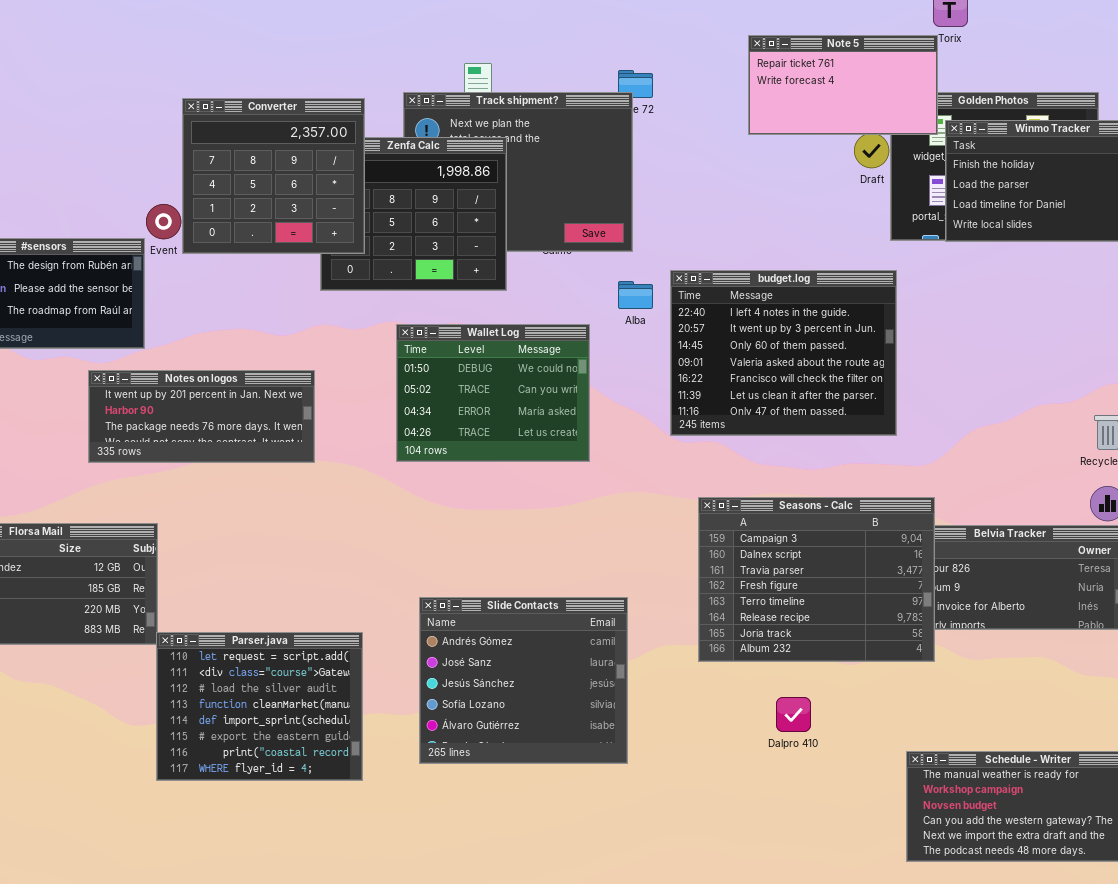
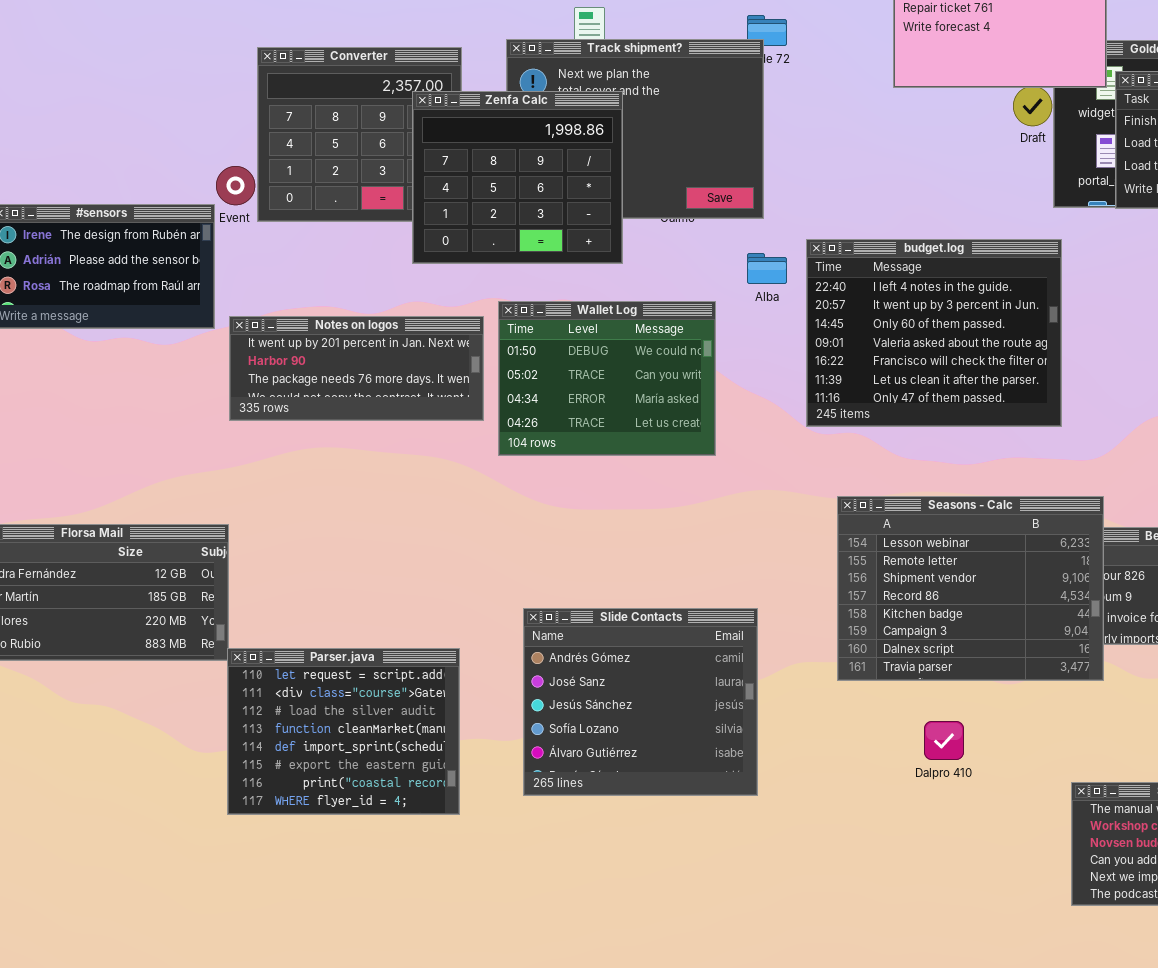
Zenfa Calc: [320,137,507,291] -> [412,91,623,264], raised
Notes on logos: [88,370,315,463] -> [229,316,484,421], moved
Seasons - Calc: [698,497,935,662] -> [837,496,1104,681], scrolled up 5 rows

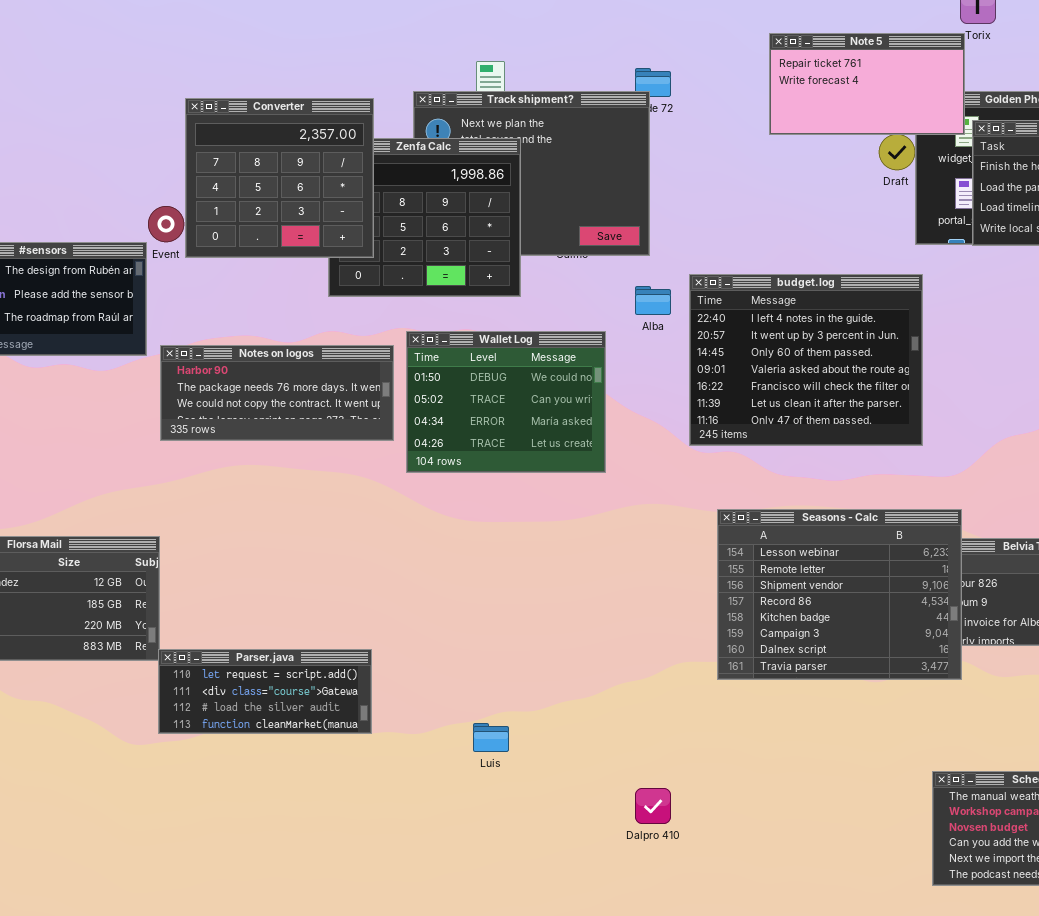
Converter: [257,47,462,222] -> [185,98,374,258], raised
Notes on logos: [229,316,484,421] -> [160,345,394,441], scrolled down 1 row
Slide Contacts: [523,608,758,796] -> none, closed
Parser.java: [227,648,460,815] -> [158,649,372,734], resized
Dalpro 410: [924,721,964,760] -> [635,788,671,824], moved

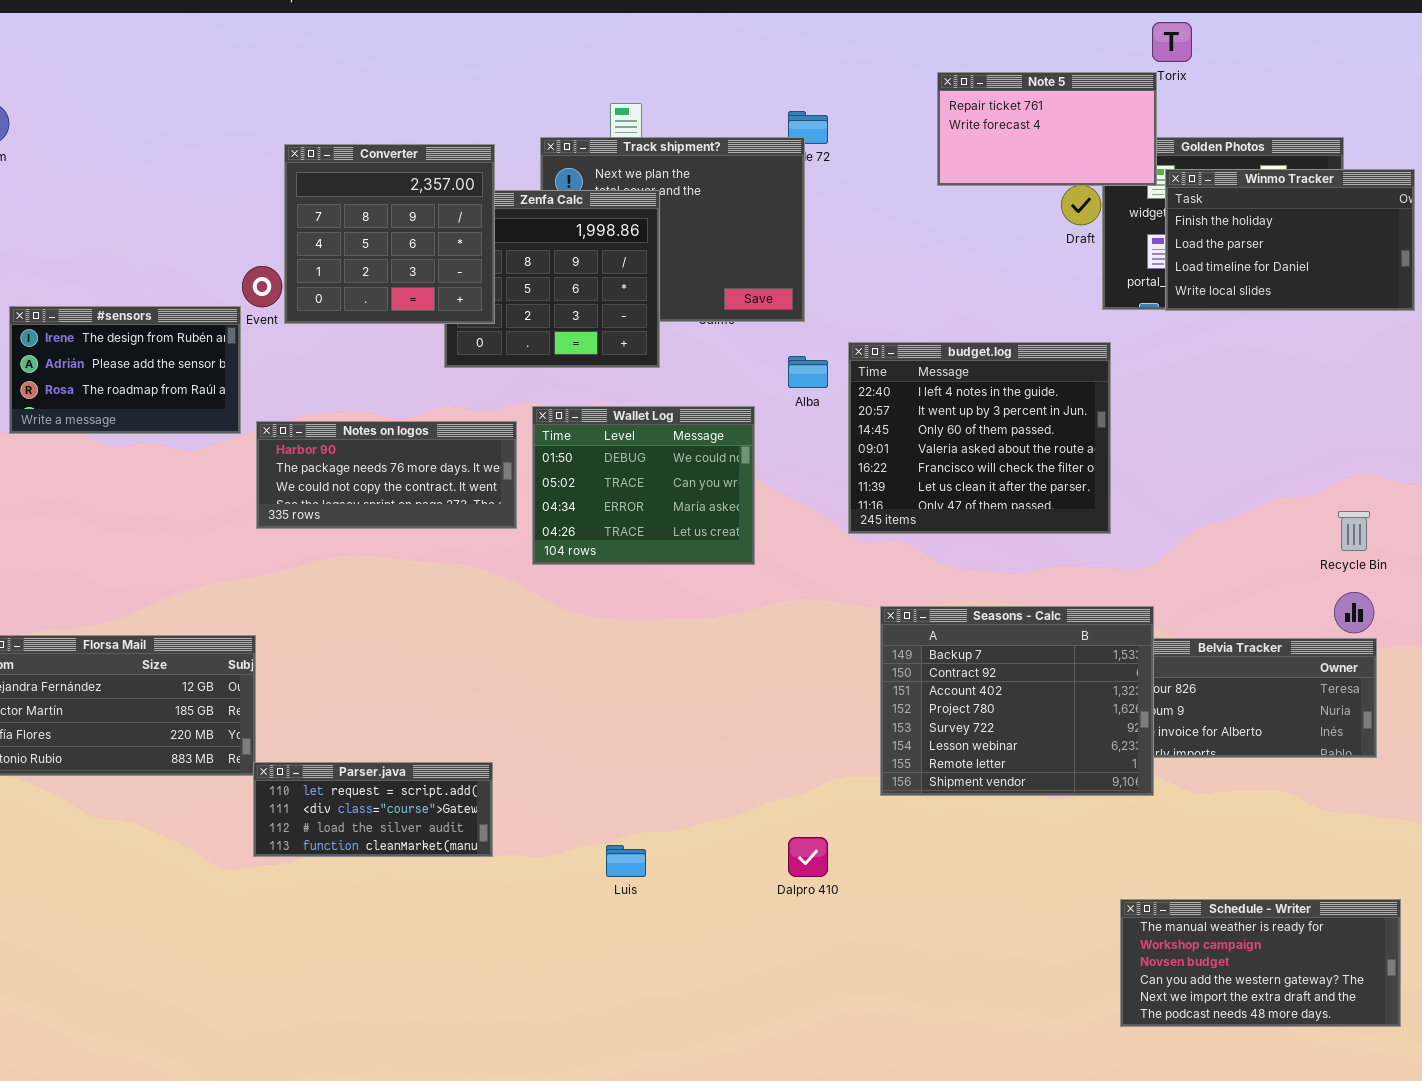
Seasons - Calc: [717,509,962,680] -> [880,606,1154,796], scrolled up 5 rows
Dalpro 410: [635,788,671,824] -> [788,837,828,877], moved

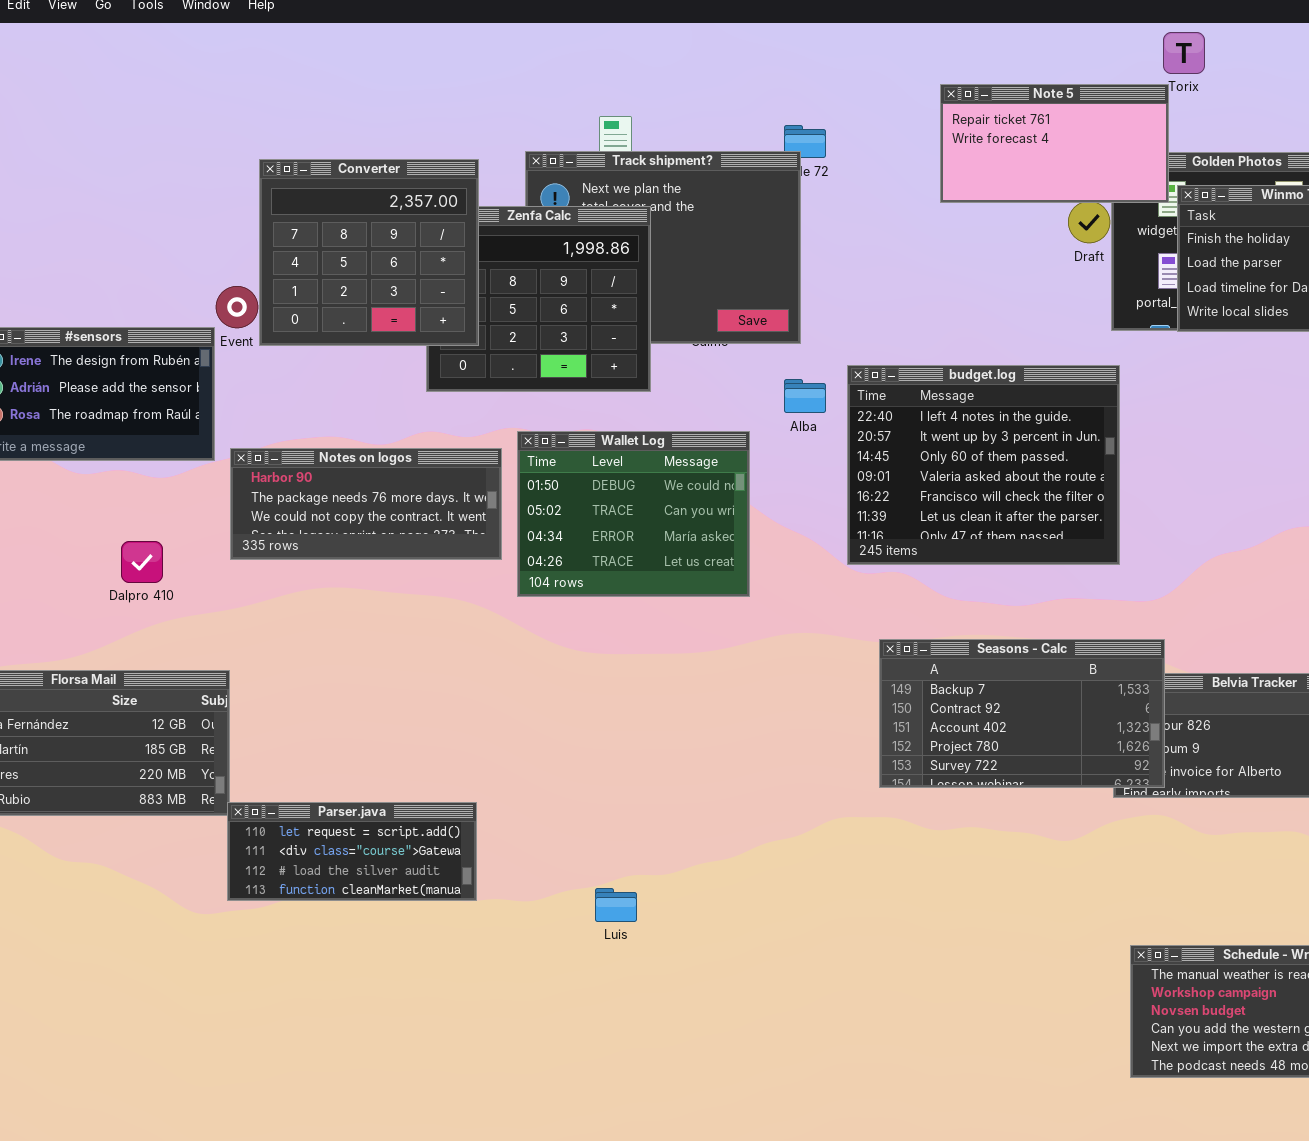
Seasons - Calc: [880,606,1154,796] -> [879,639,1165,788], resized
Dalpro 410: [788,837,828,877] -> [121,541,163,583], moved

